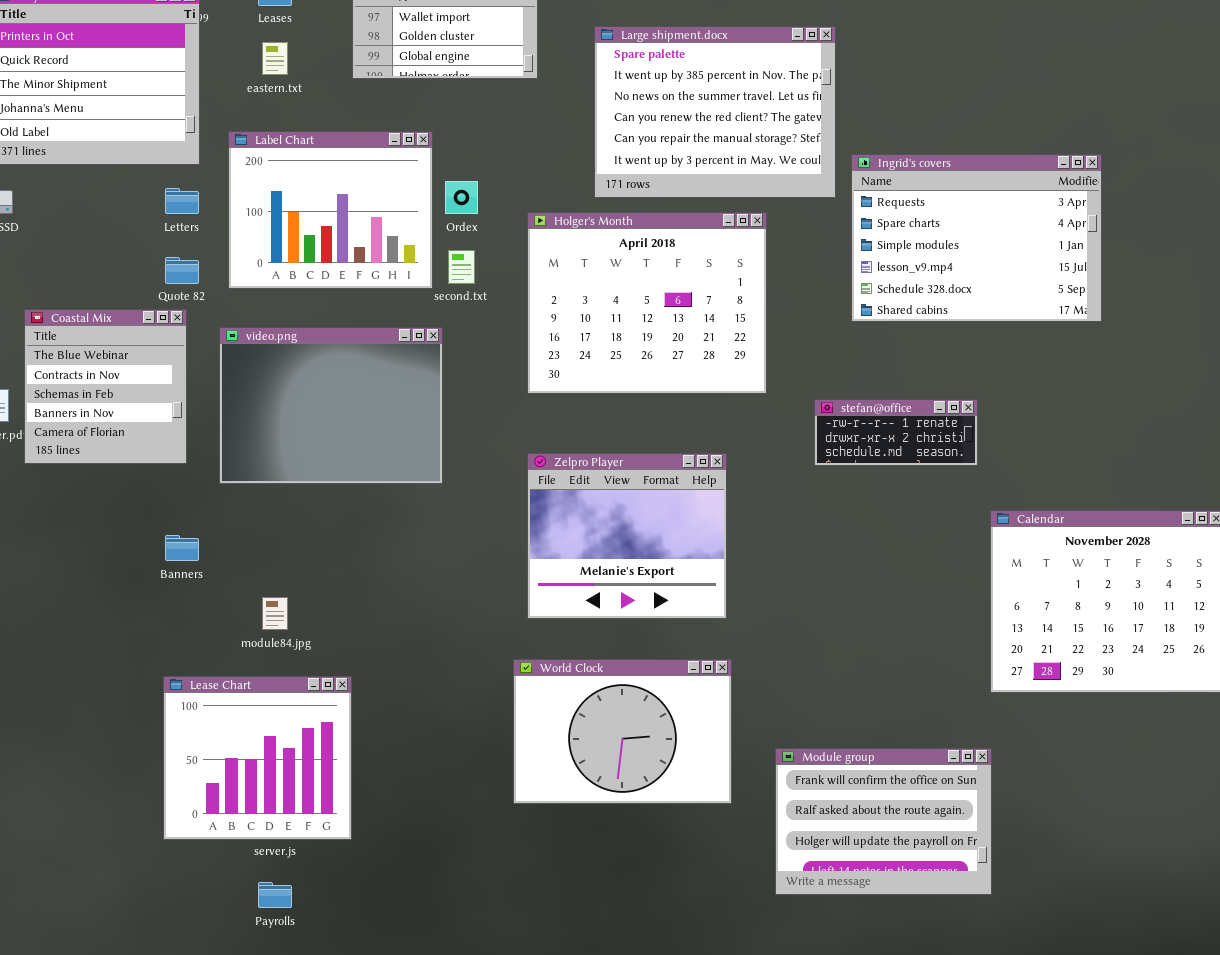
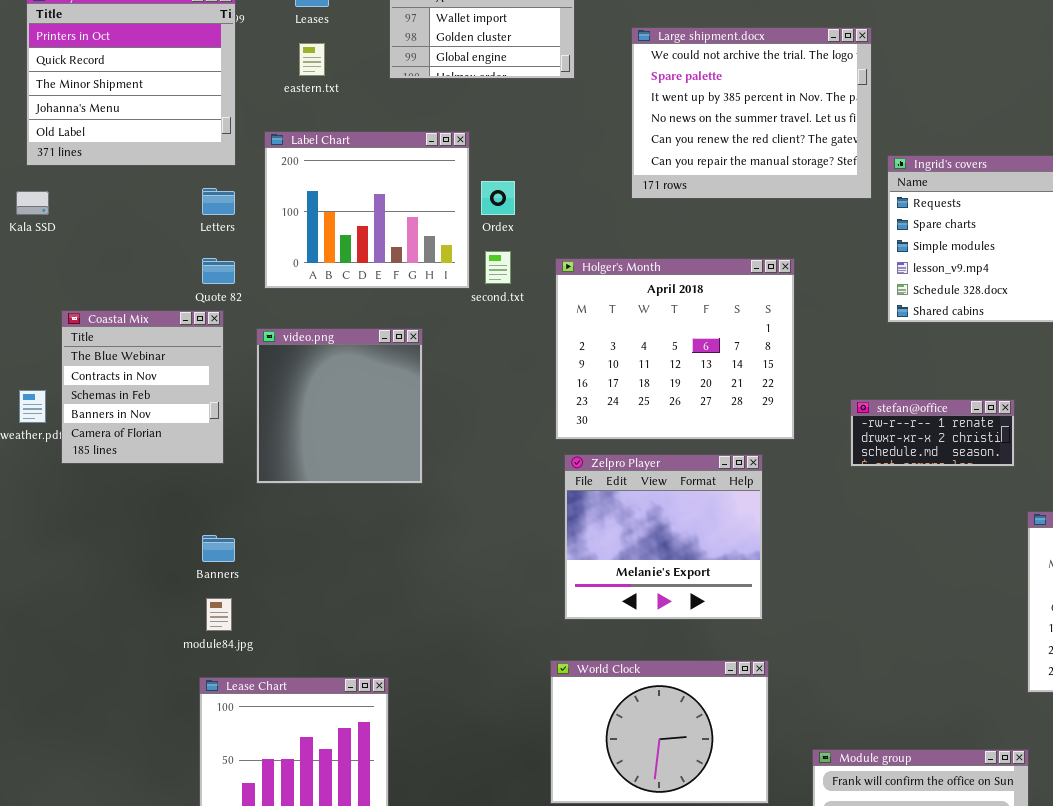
Large shipment.docx: [594,26,836,198] -> [631,27,872,199], scrolled up 1 row
Holger's Month: [527,212,767,394] -> [555,258,795,440], moved
video.png: [219,327,443,484] -> [256,328,423,484], resized
module84.jpg: [262,597,288,630] -> [206,598,232,631], moved

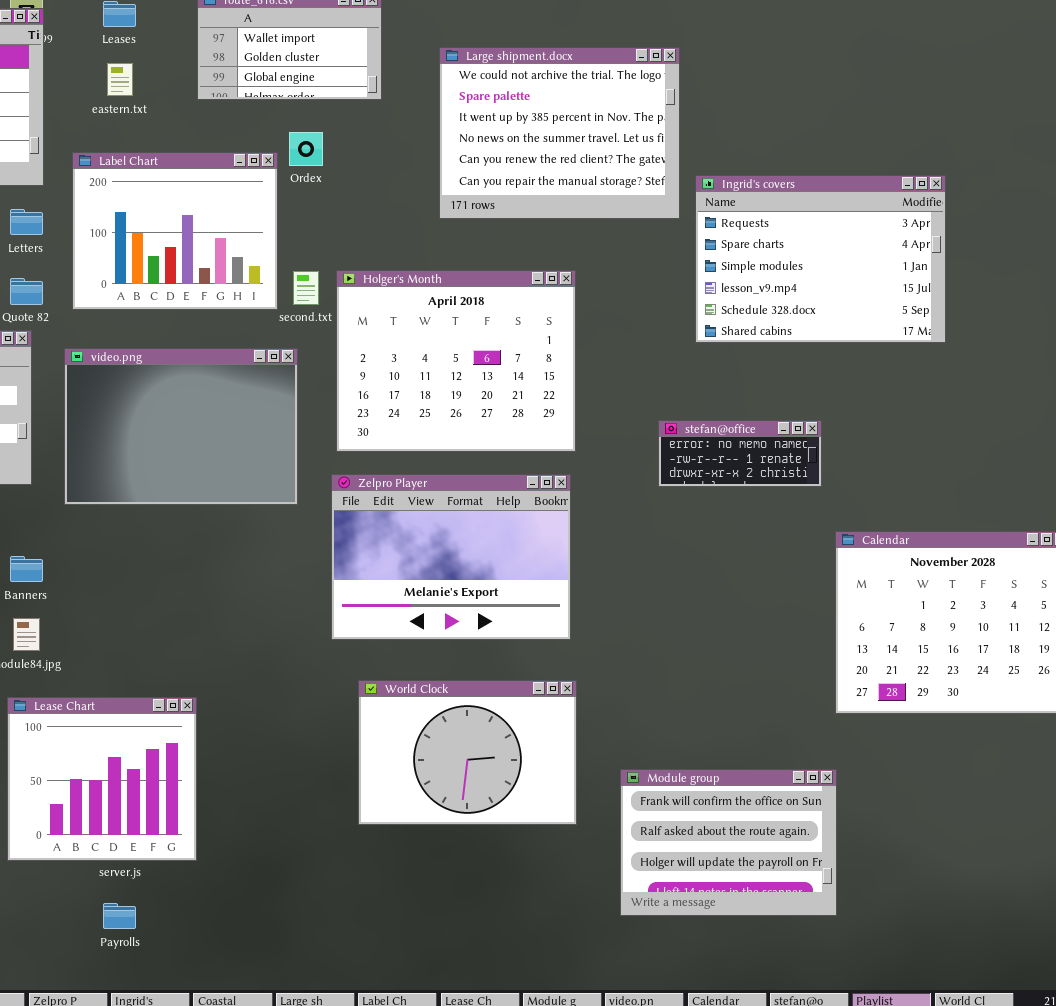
Ordex: [481,181,515,215] -> [289,132,323,166], moved
Holger's Month: [555,258,795,440] -> [336,270,576,452], moved
video.png: [256,328,423,484] -> [64,348,298,505], resized
stefan@office: [850,399,1015,467] -> [658,420,822,487], scrolled up 1 row
Zelpro Player: [564,454,763,620] -> [331,474,571,640], resized

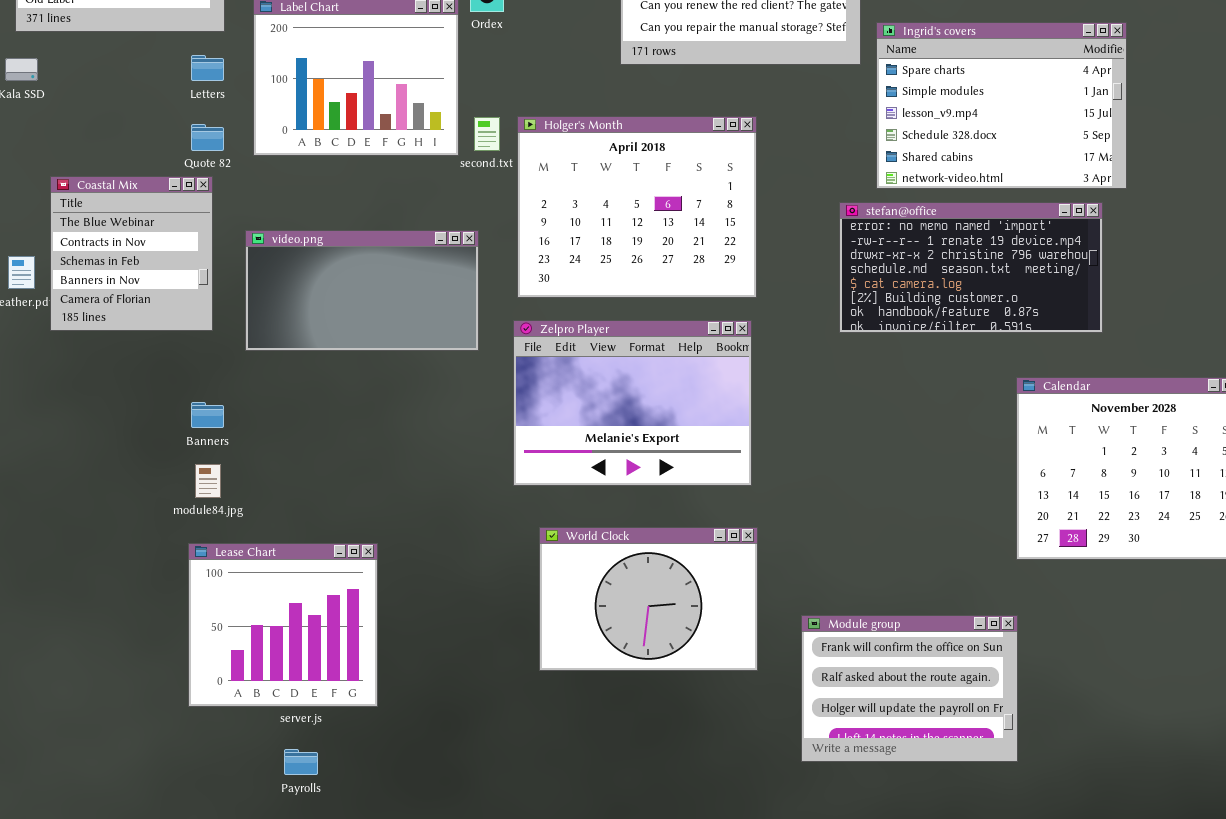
Ingrid's covers: [695,175,946,343] -> [876,22,1127,189], scrolled down 1 row
video.png: [64,348,298,505] -> [245,230,479,351], resized
stefan@office: [658,420,822,487] -> [839,202,1103,333], resized

